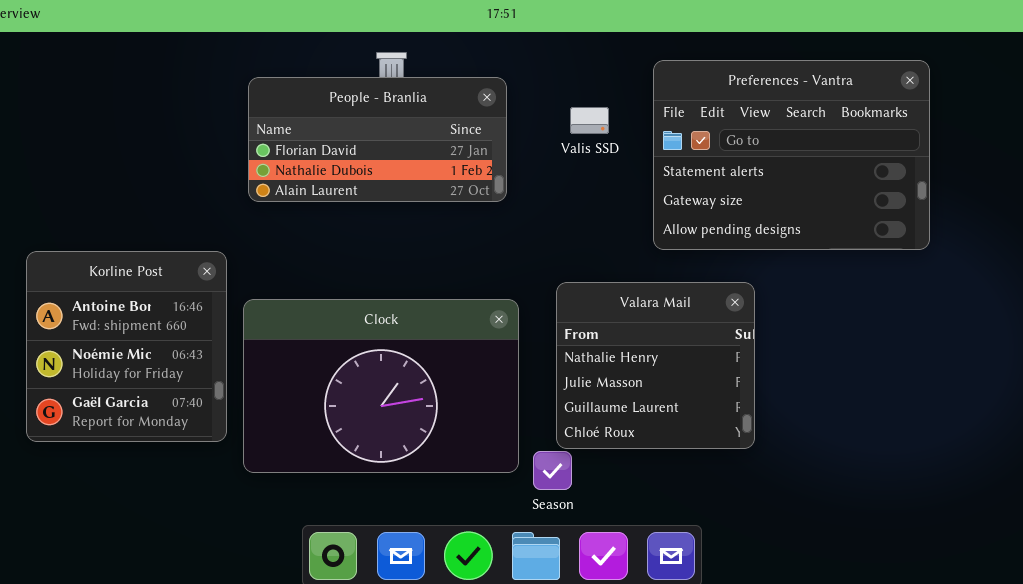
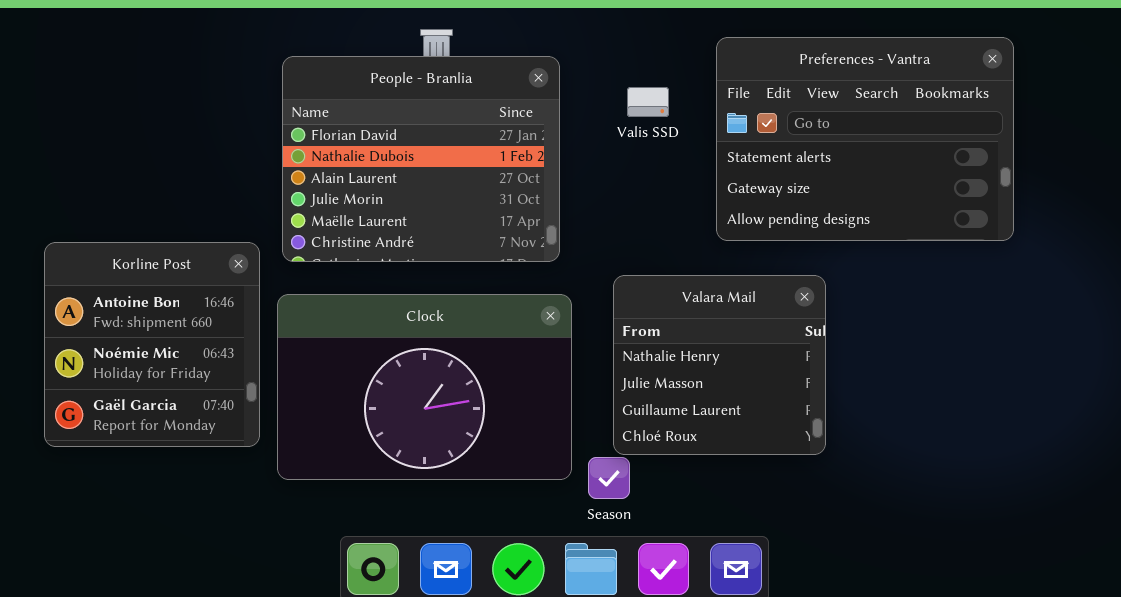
People - Branlia: [248,77,507,202] -> [282,56,560,262], resized

